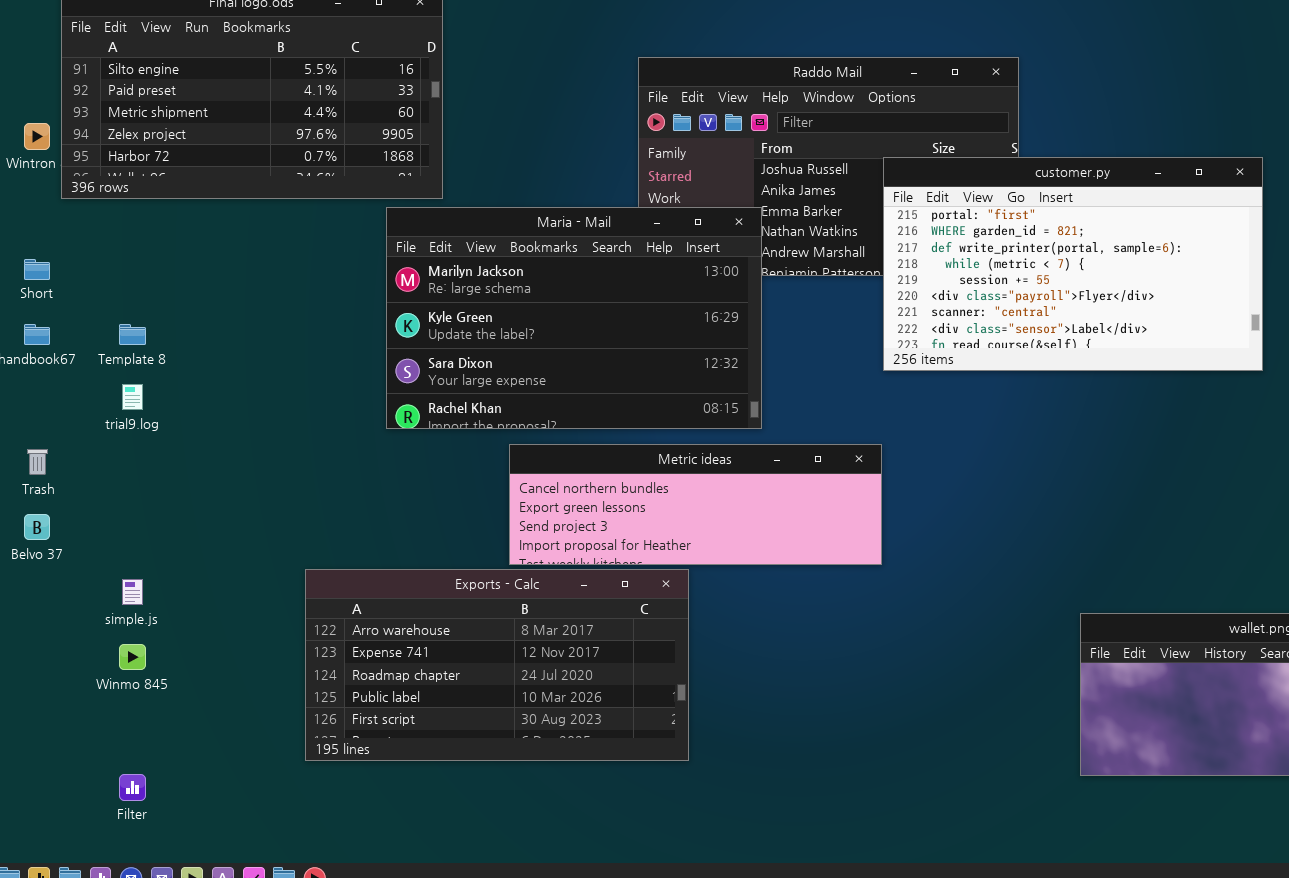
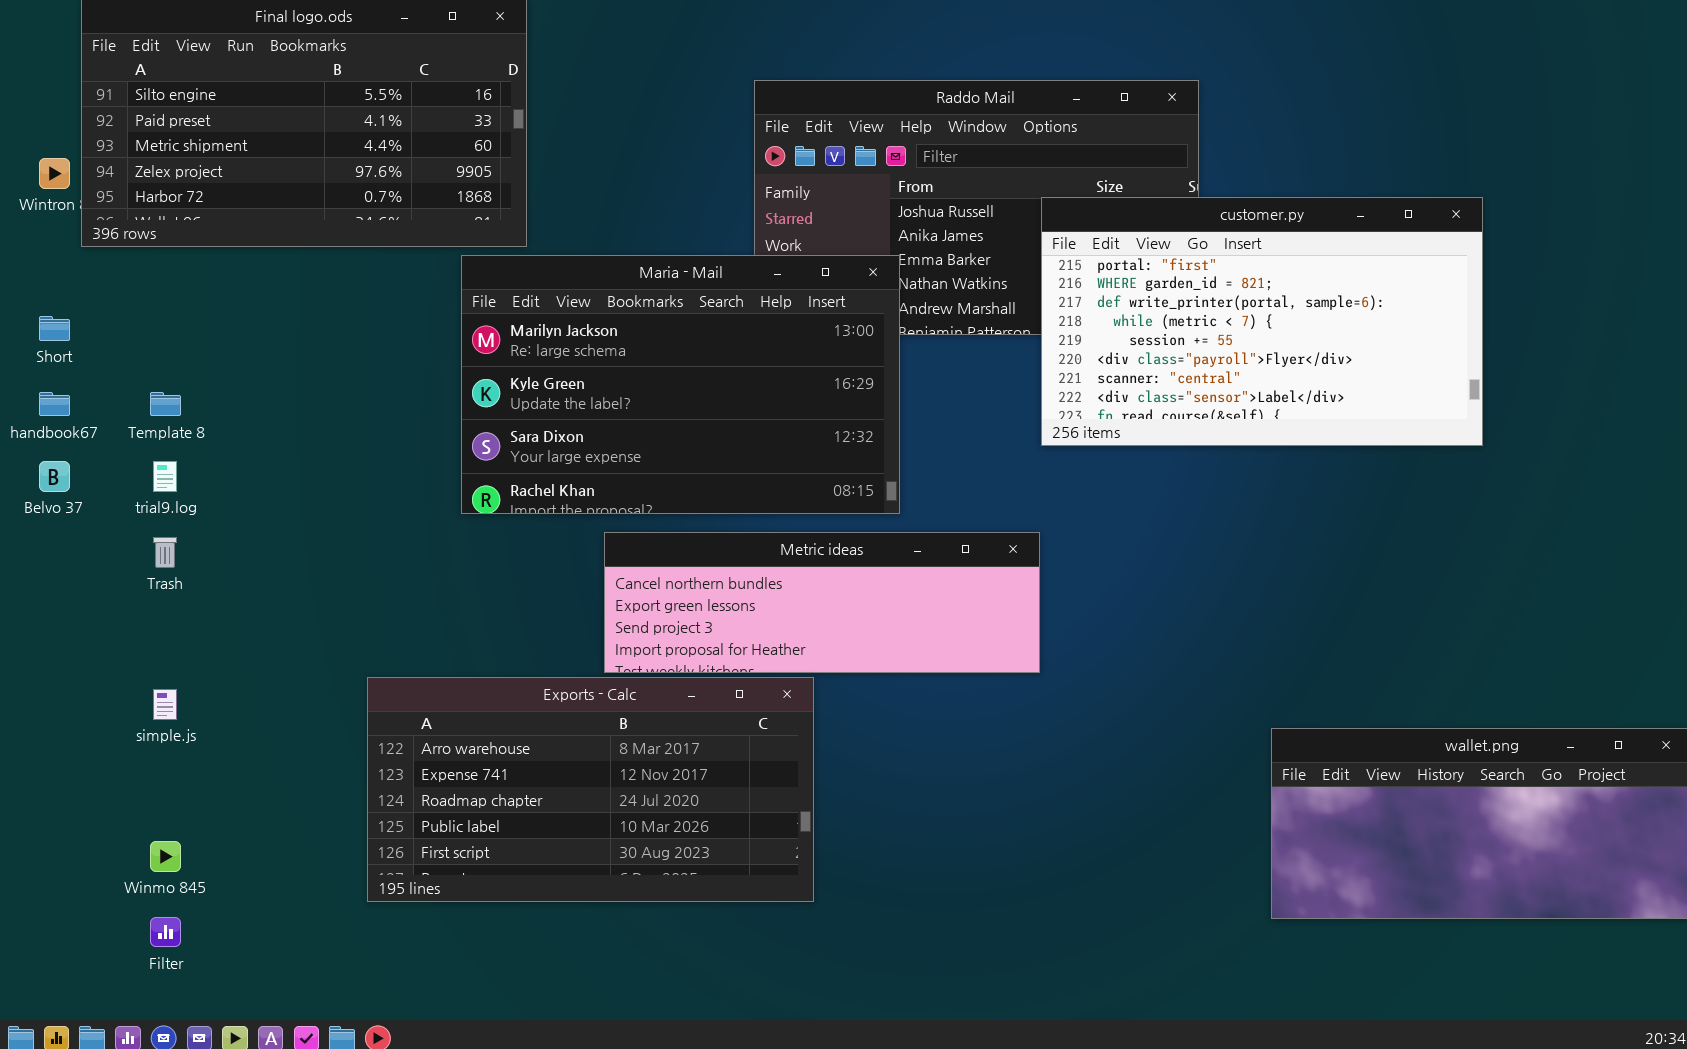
Trash: [27,449,48,475] -> [153,537,177,568], moved
Belvo 37: [24,514,50,540] -> [39,461,70,492], moved
Winmo 845: [119,644,146,670] -> [150,841,181,872], moved

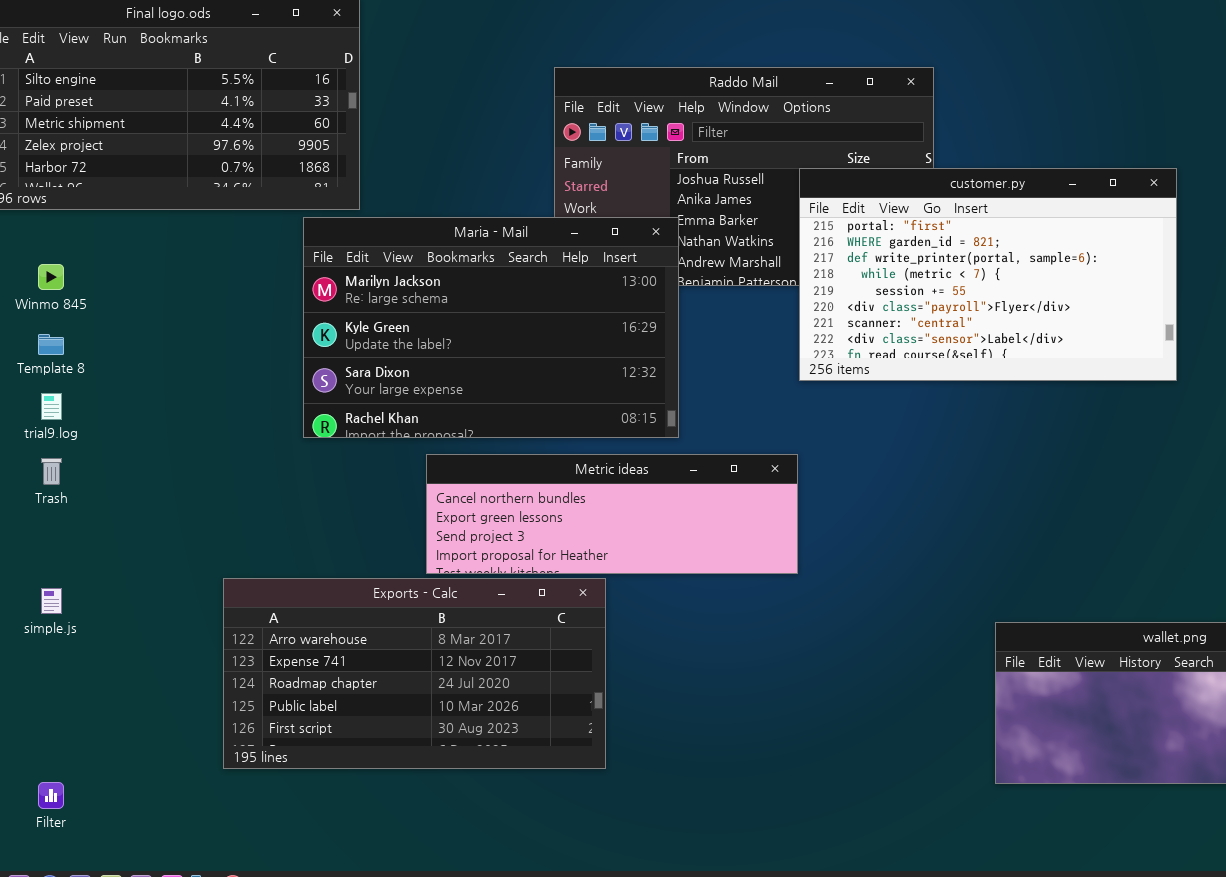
Winmo 845: [150,841,181,872] -> [38,264,64,290], moved

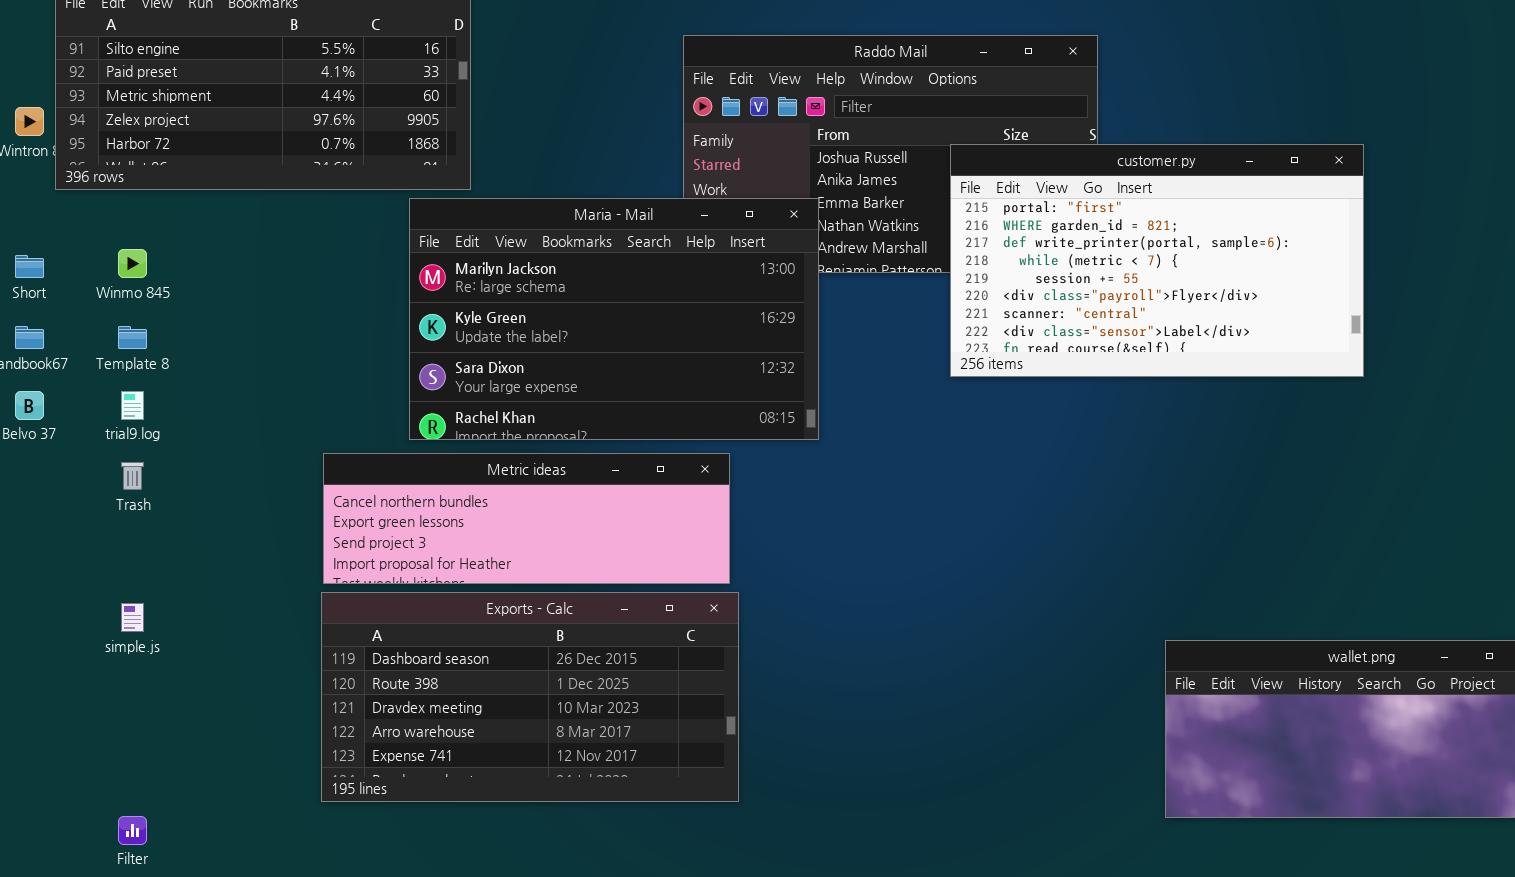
Metric ideas: [426,454,798,574] -> [323,453,730,584], moved
Exports - Calc: [223,578,606,769] -> [321,592,739,802], scrolled up 3 rows

